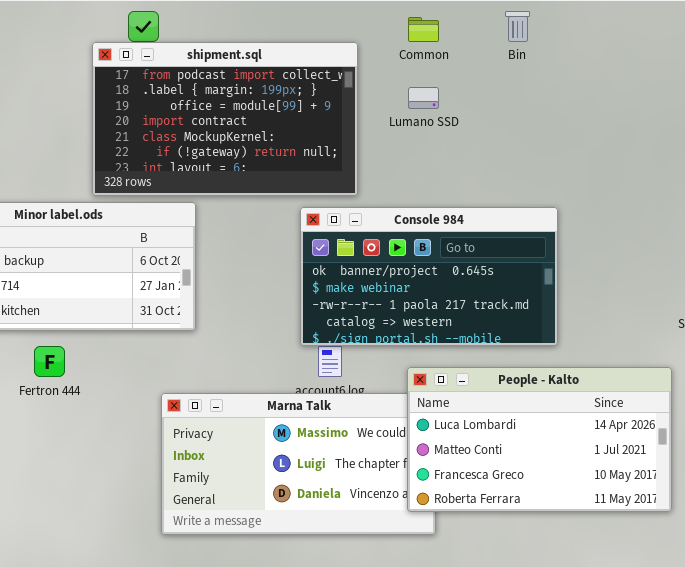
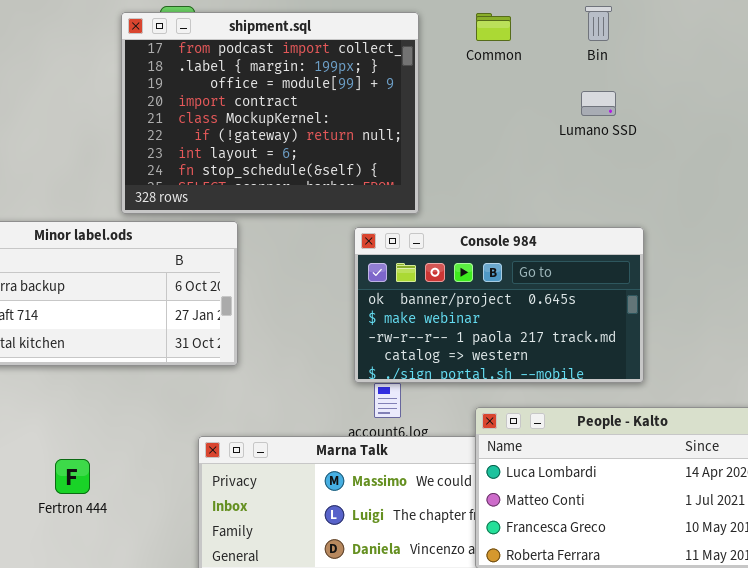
shipment.sql: [92,42,358,196] -> [121,12,419,214], resized
Lumano SSD: [408,87,439,109] -> [581,91,616,116], moved
Fertron 444: [34,346,65,377] -> [55,459,90,494], moved

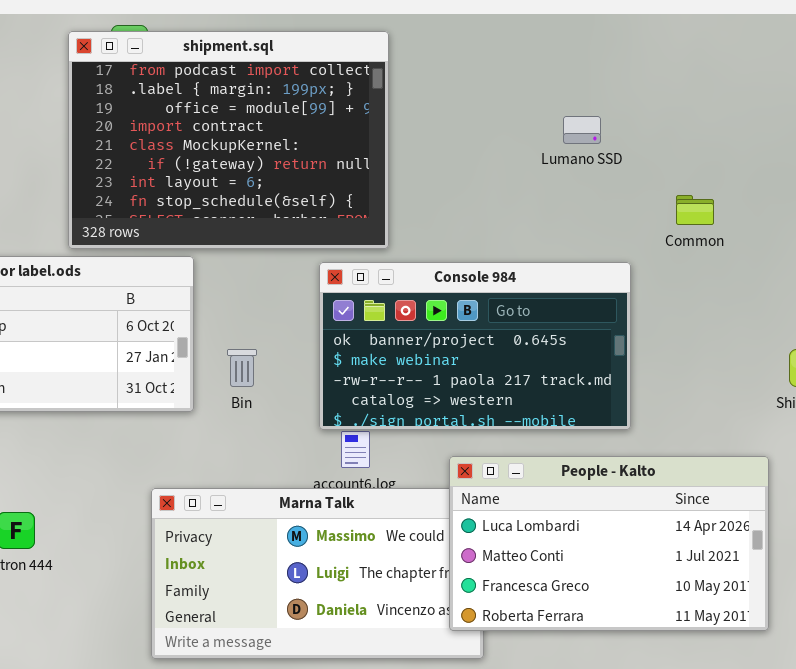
Bin: [585,6,612,41] -> [227,349,257,387], moved
Common: [476,13,511,41] -> [676,195,714,225], moved

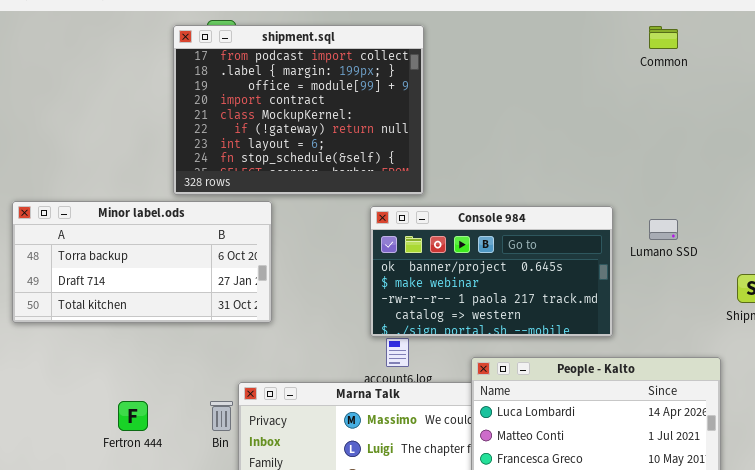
Lumano SSD: [563,116,601,144] -> [649,219,678,240], moved
Common: [676,195,714,225] -> [649,26,678,49], moved
Bin: [227,349,257,387] -> [210,401,233,431], moved

